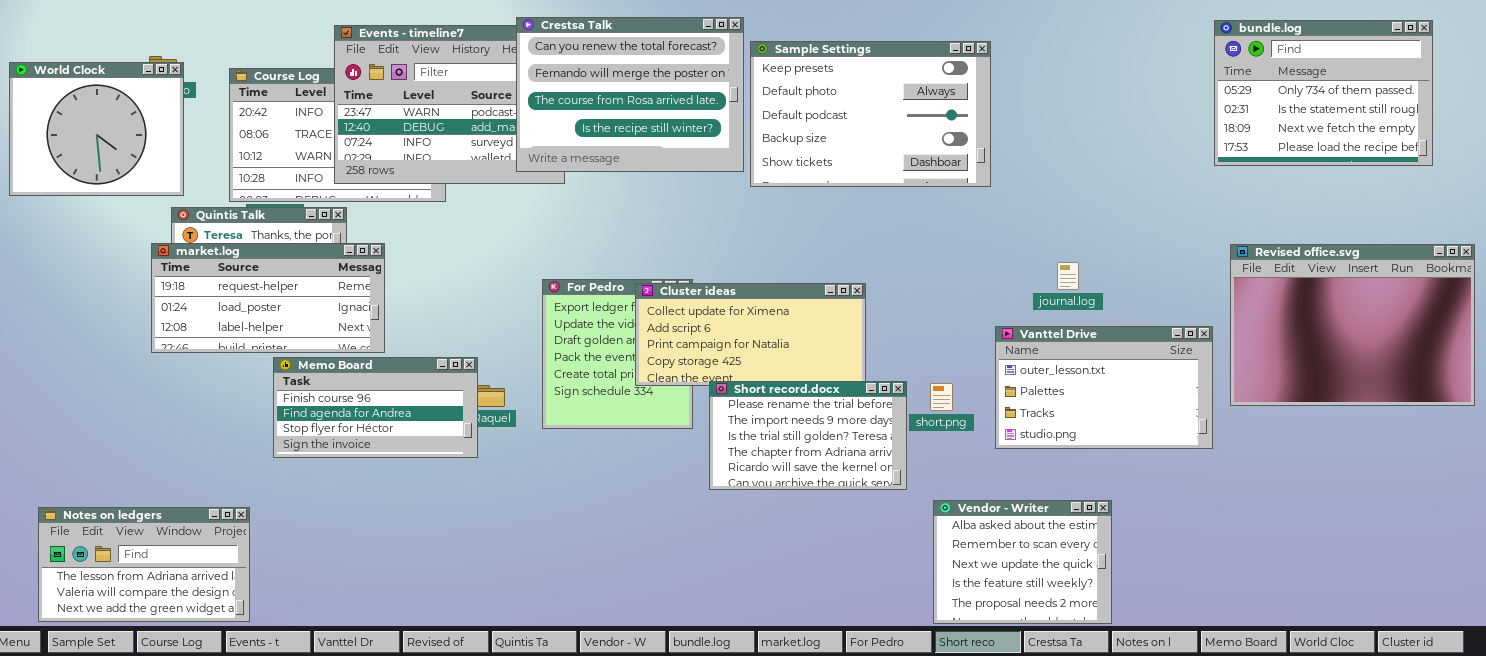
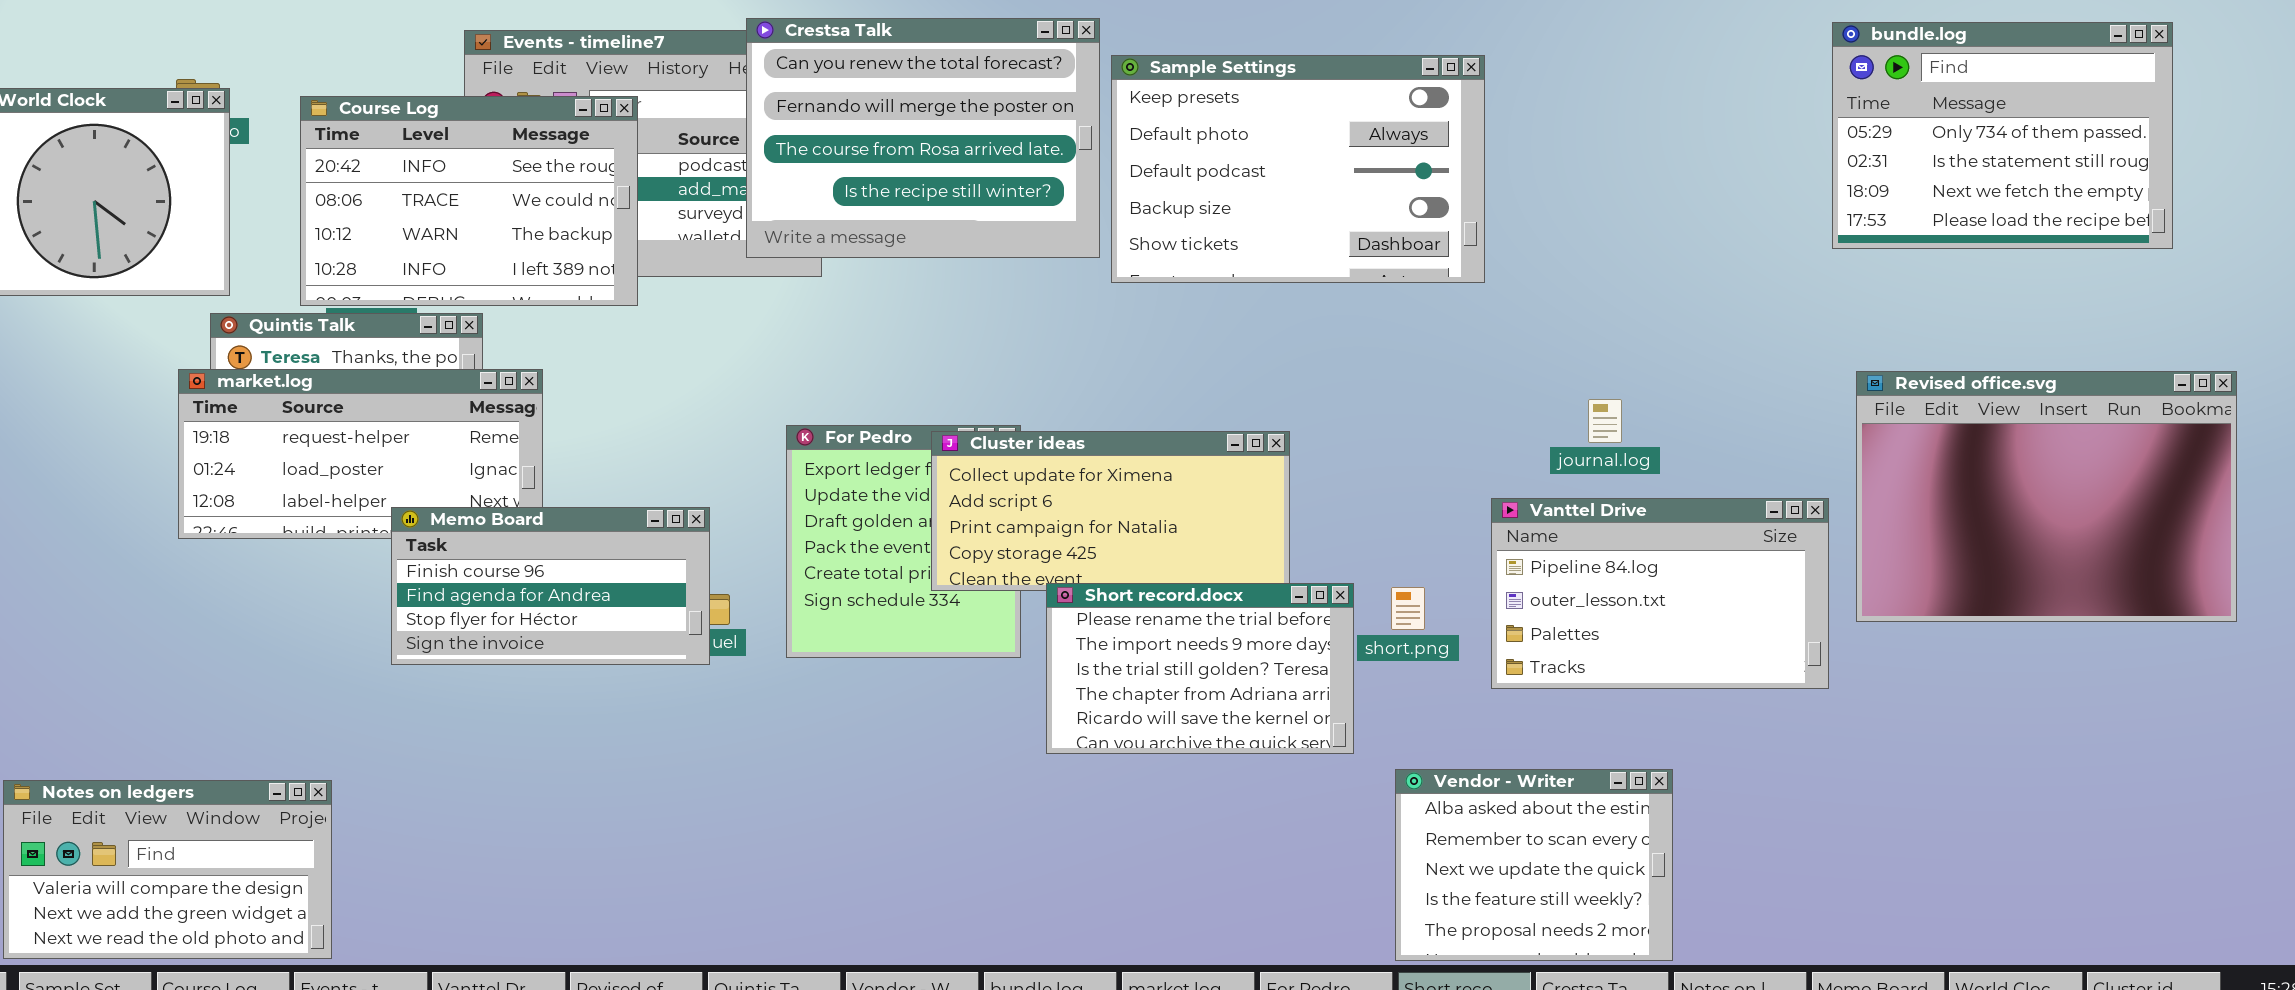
Course Log: [229,68,446,202] -> [300,96,638,306], raised
Vanttel Drive: [995,326,1213,449] -> [1491,498,1829,689], scrolled up 1 row
Memo Board: [273,357,478,458] -> [391,507,710,665], moved
Notes on ledgers: [38,507,250,622] -> [3,780,332,959], scrolled down 1 row

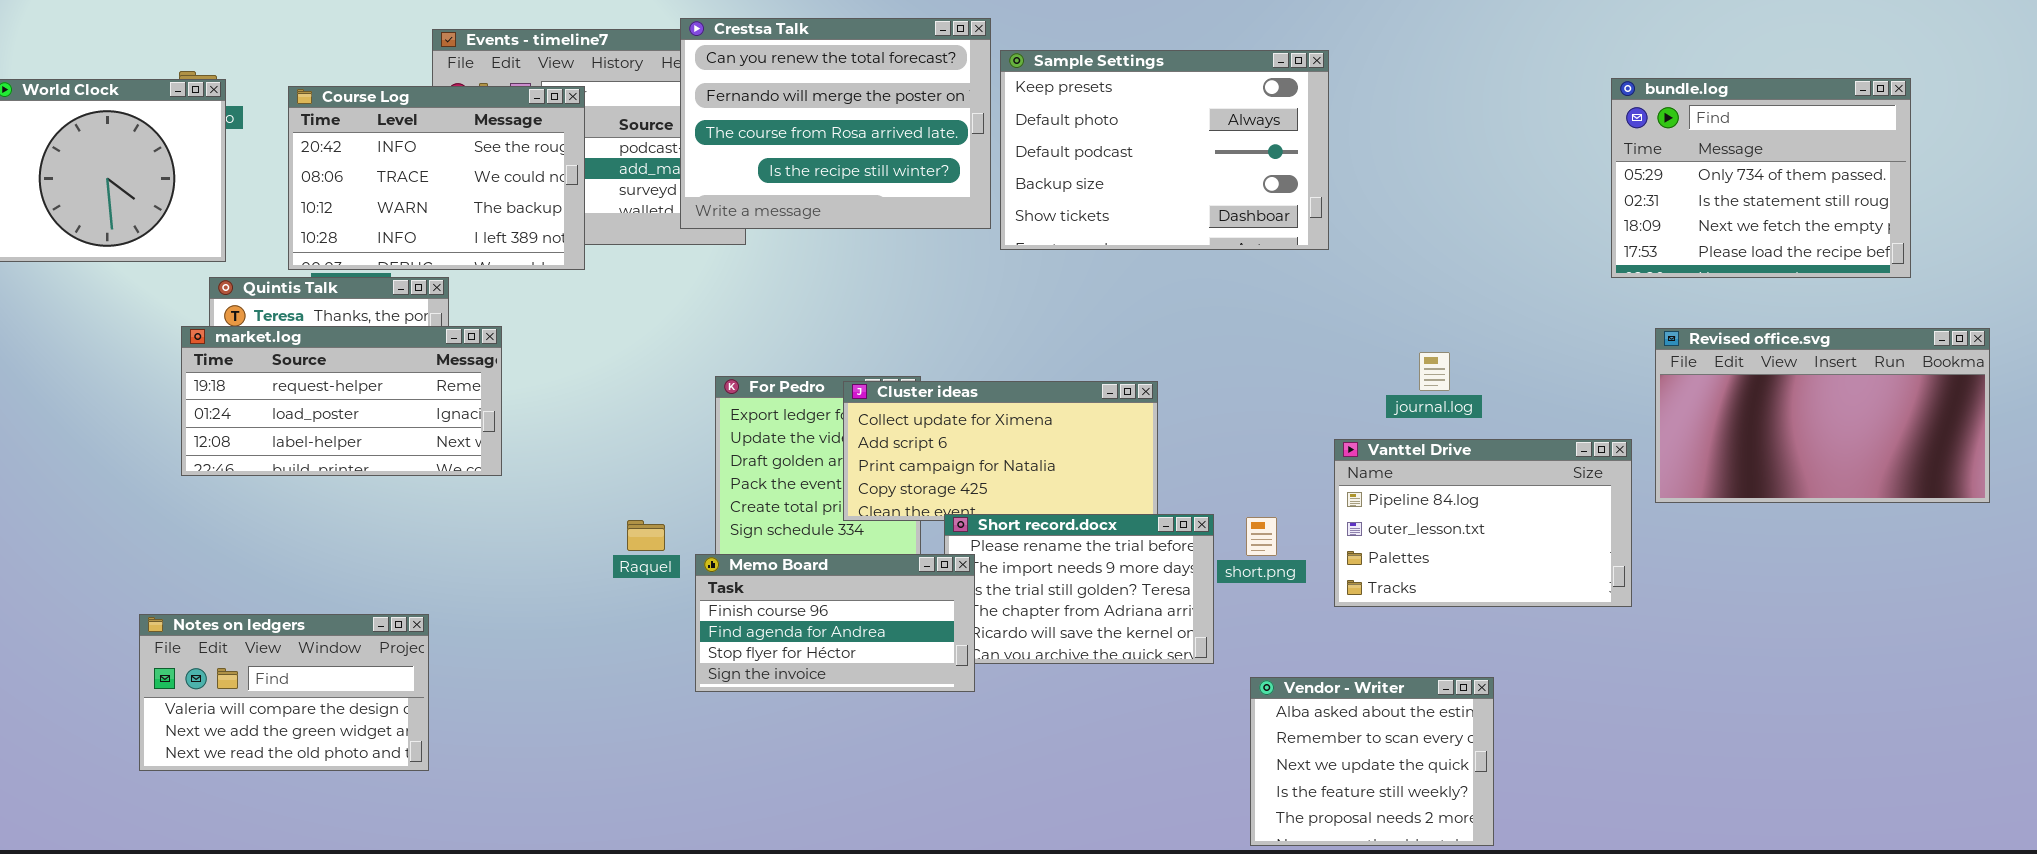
bundle.log: [1832,22,2173,249] -> [1611,78,1911,278], moved
Revised office.svg: [1856,371,2237,622] -> [1655,328,1990,503], resized
Memo Board: [391,507,710,665] -> [695,554,975,692], moved
Notes on ledgers: [3,780,332,959] -> [139,614,429,771], moved

